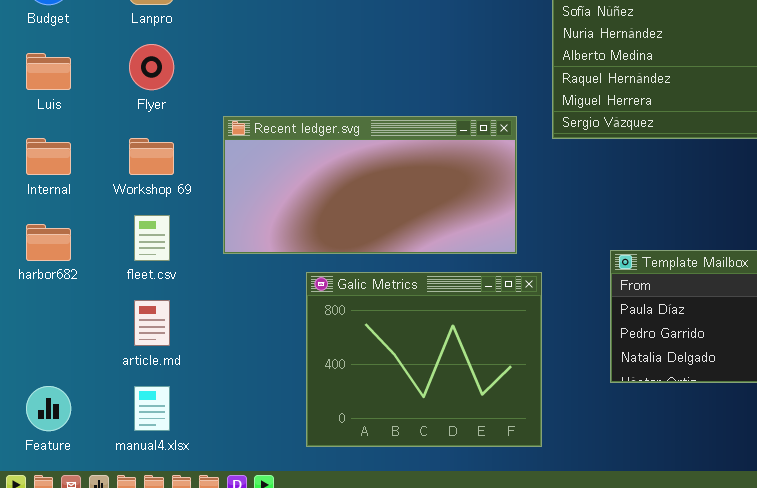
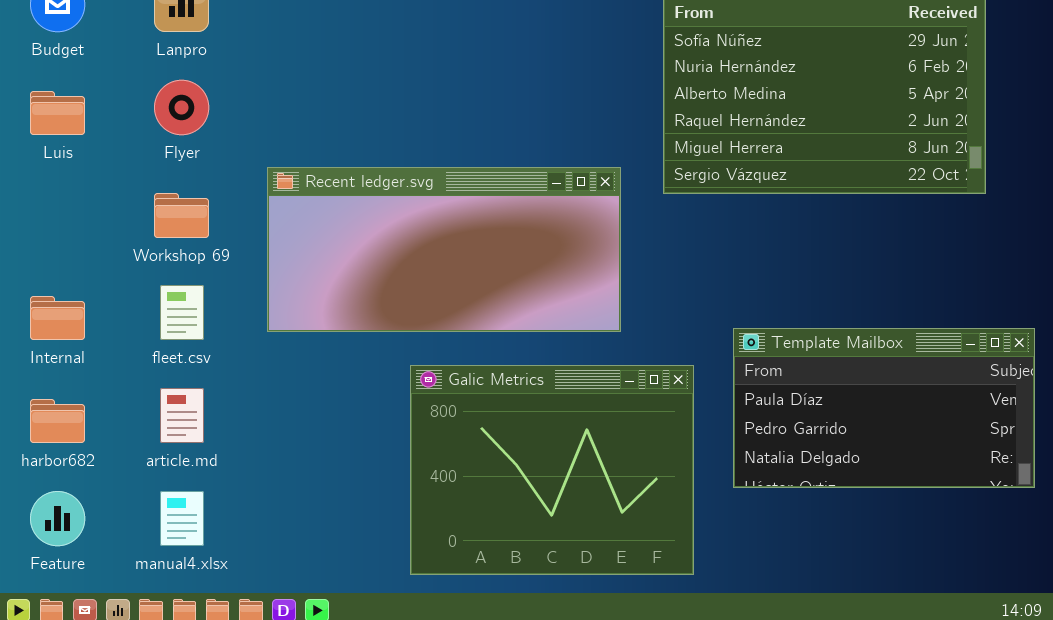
Internal: [26,138,71,175] -> [30,296,85,340], moved
harbor682: [26,224,71,261] -> [30,399,85,443], moved
Galic Metrics: [306,272,542,447] -> [410,365,694,575], moved

